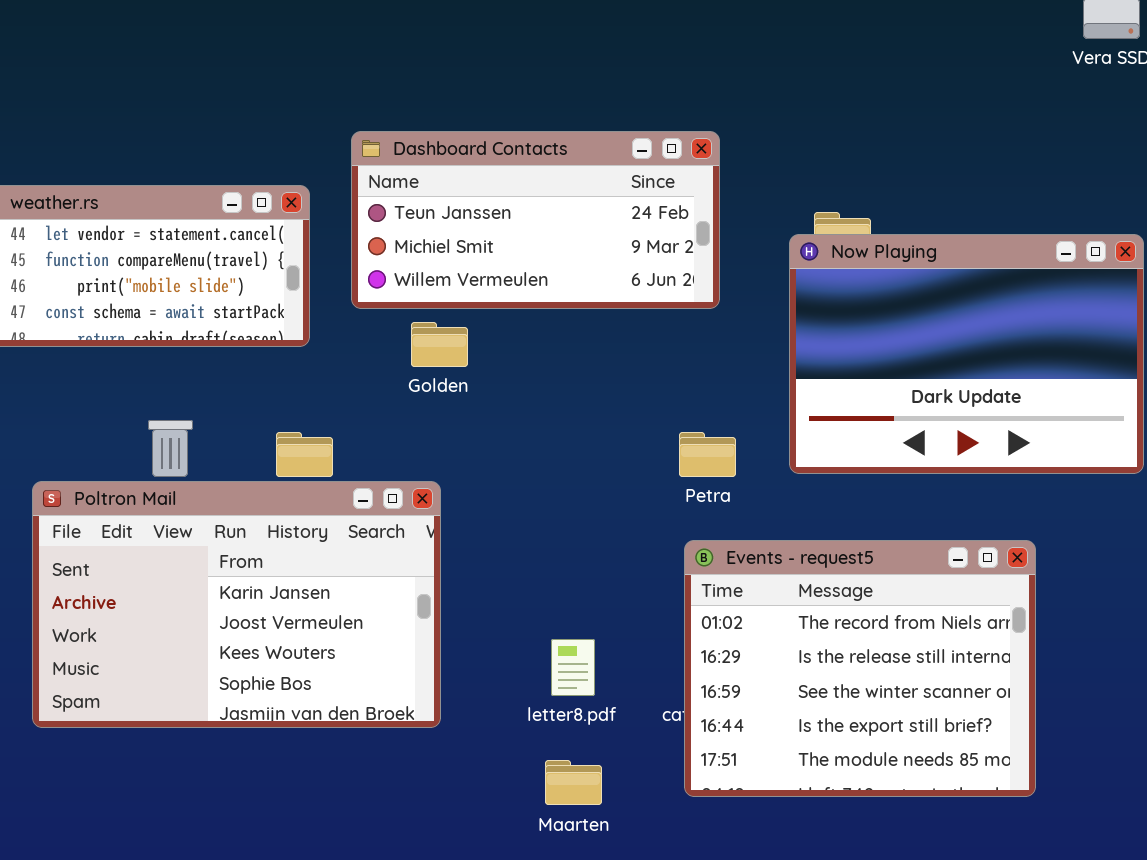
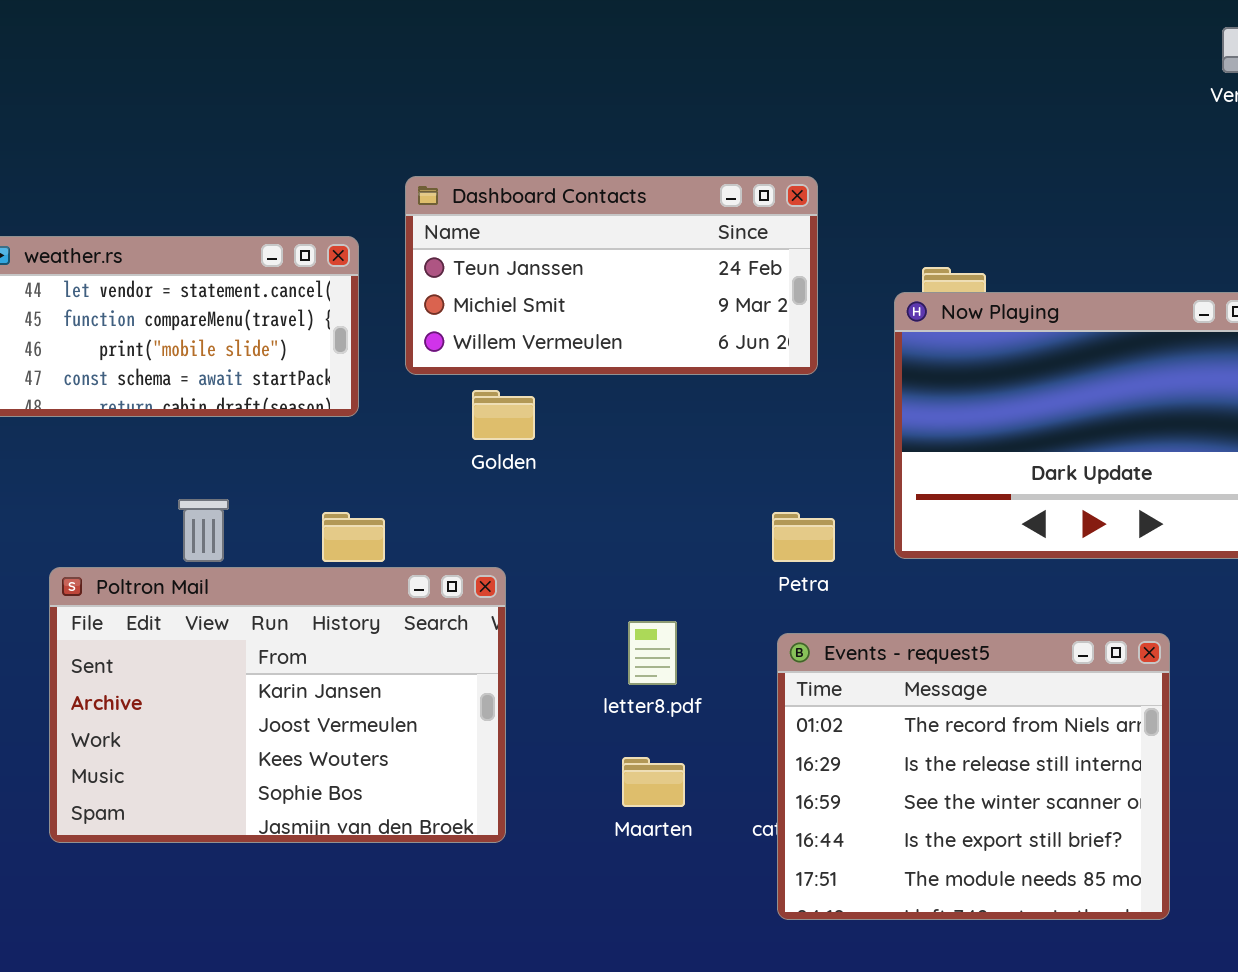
letter8.pdf: [551,639,595,696] -> [628,621,677,685], moved
Maarten: [545,760,602,805] -> [622,757,685,807], moved

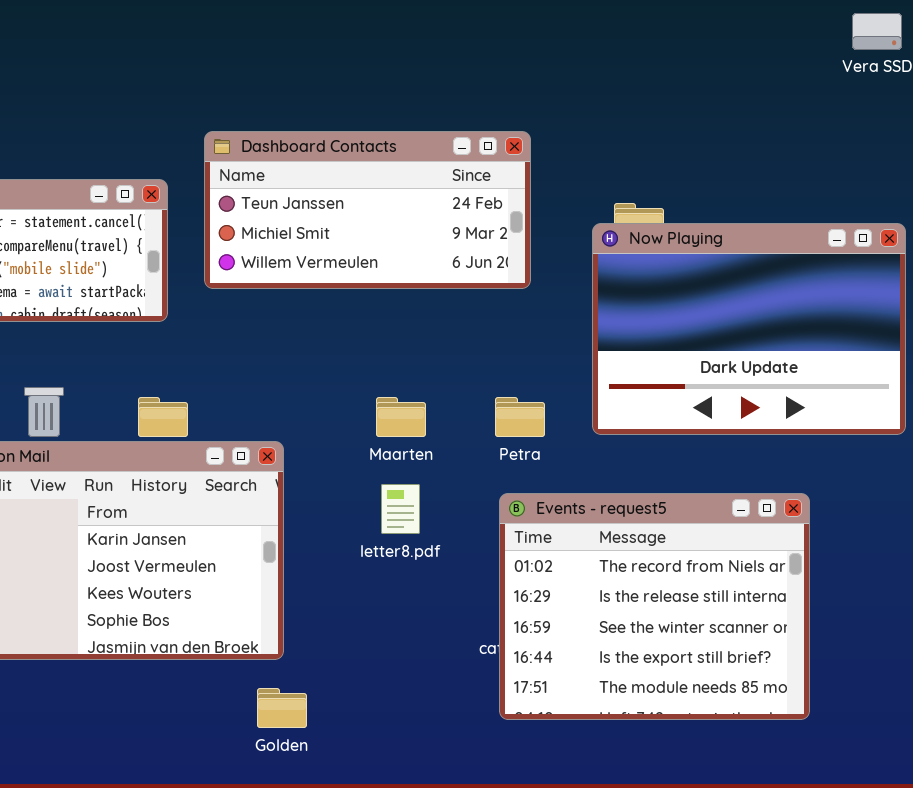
Golden: [472,390,535,440] -> [257,688,307,728], moved
Maarten: [622,757,685,807] -> [376,397,426,437], moved

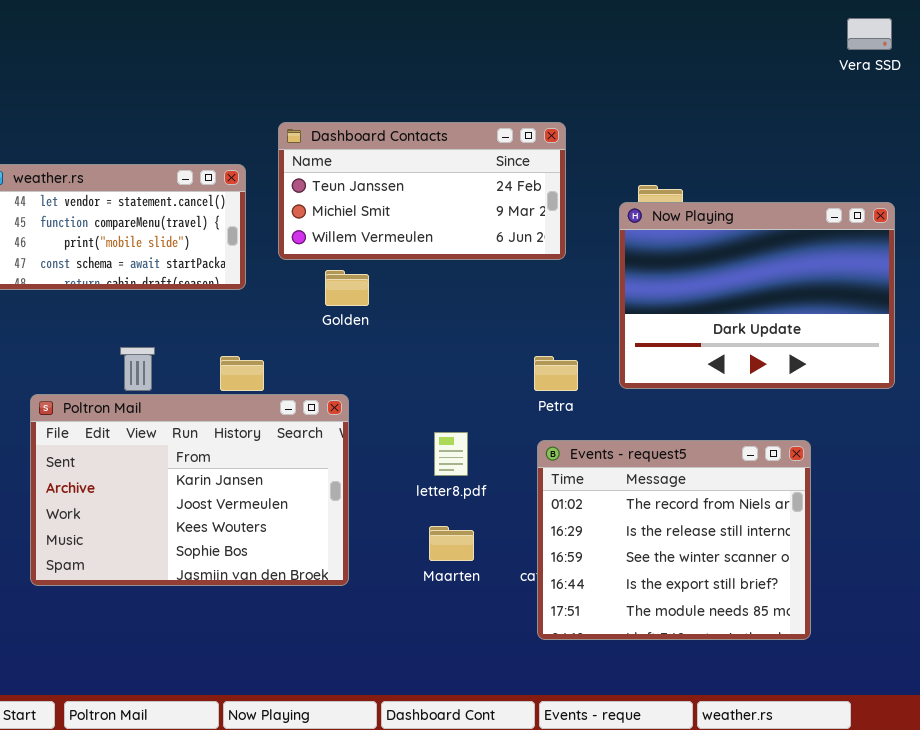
Maarten: [376,397,426,437] -> [429,526,474,561], moved
Golden: [257,688,307,728] -> [325,270,369,306], moved

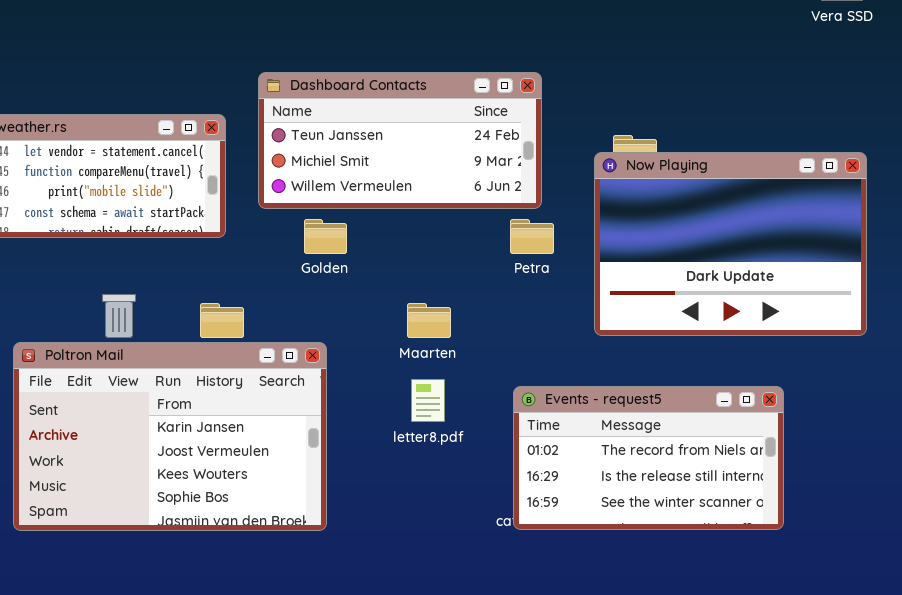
Petra: [534,356,578,391] -> [510,219,554,254], moved
Events - request5: [537,440,811,640] -> [513,386,784,530], resized
Maarten: [429,526,474,561] -> [407,303,451,338], moved

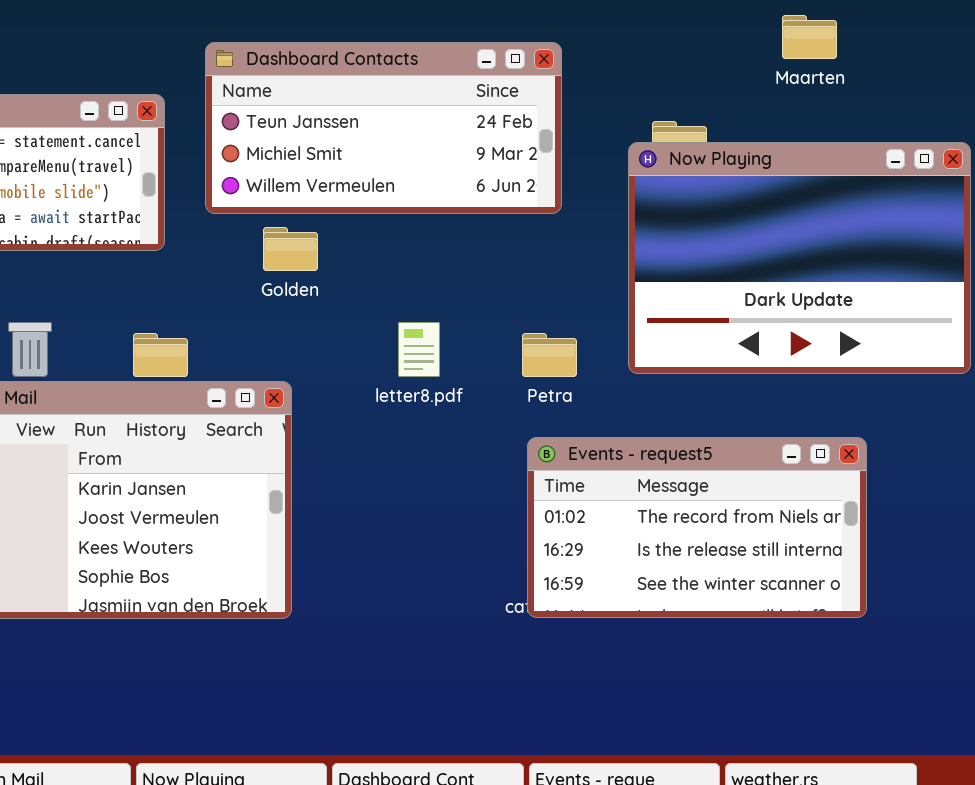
Petra: [510,219,554,254] -> [522,333,577,377], moved
Maarten: [407,303,451,338] -> [782,15,837,59], moved
letter8.pdf: [411,379,445,422] -> [398,322,440,377], moved

